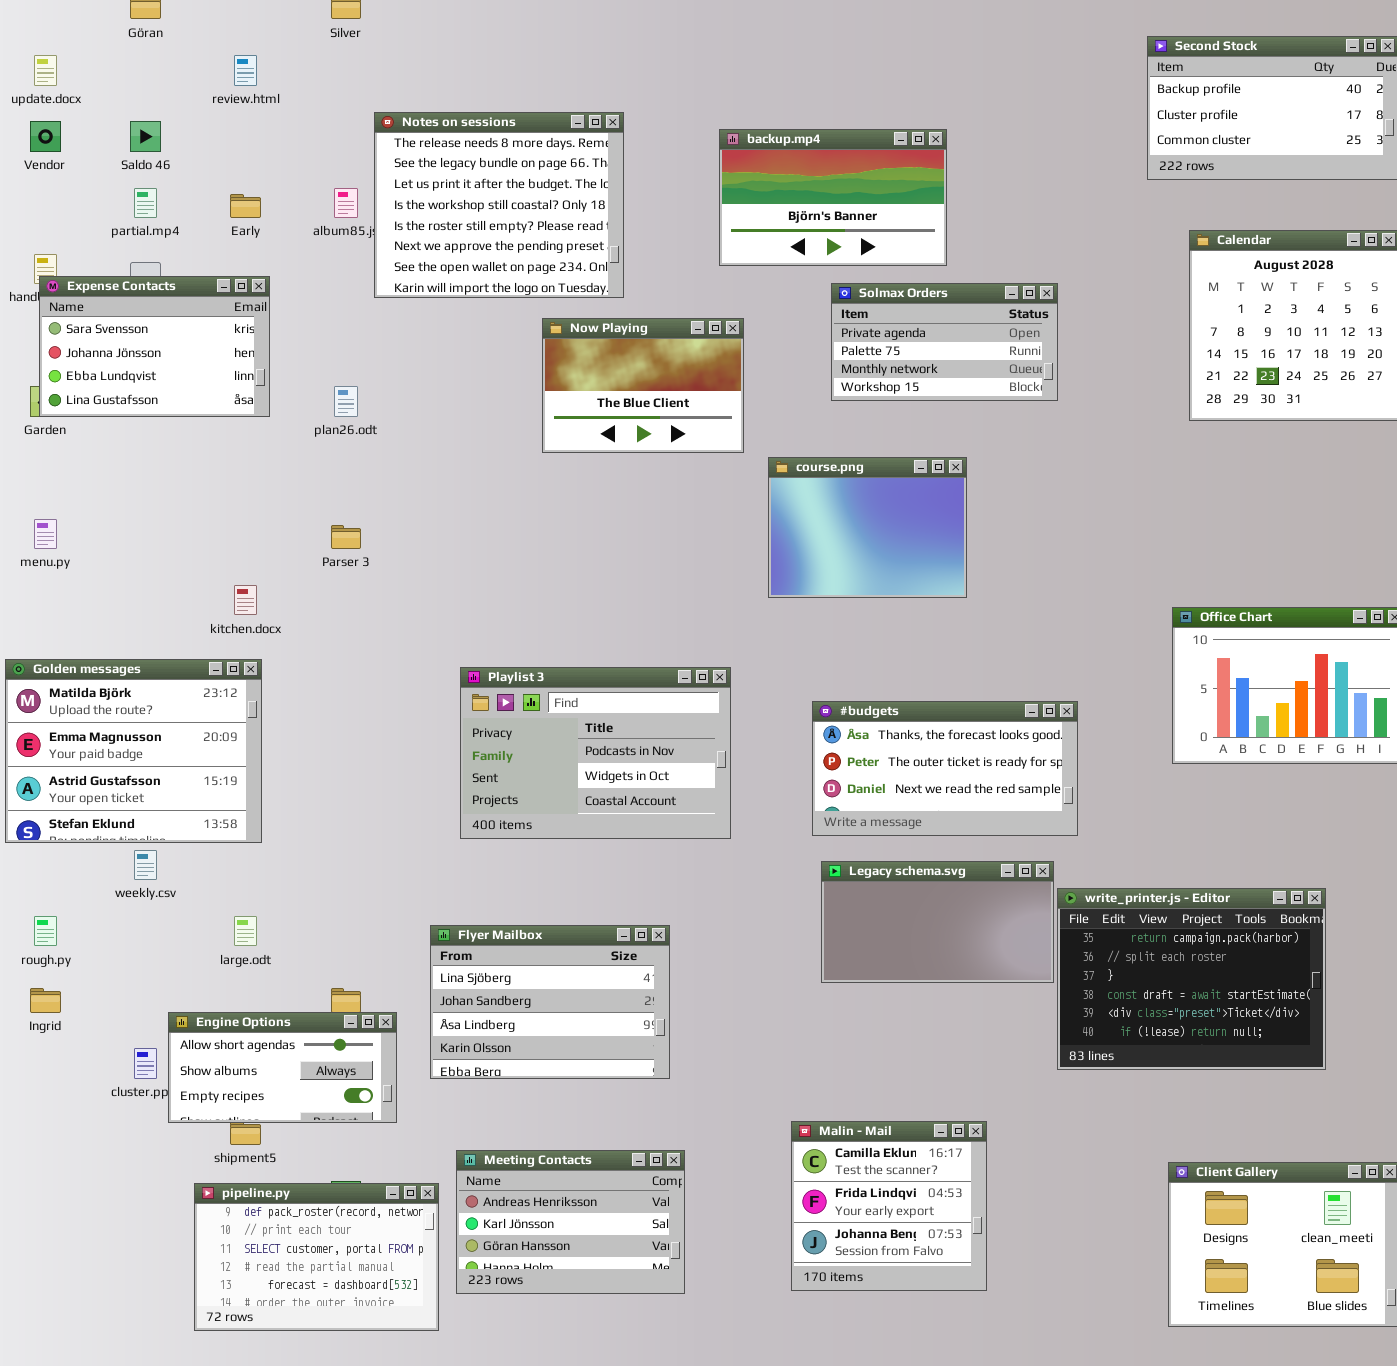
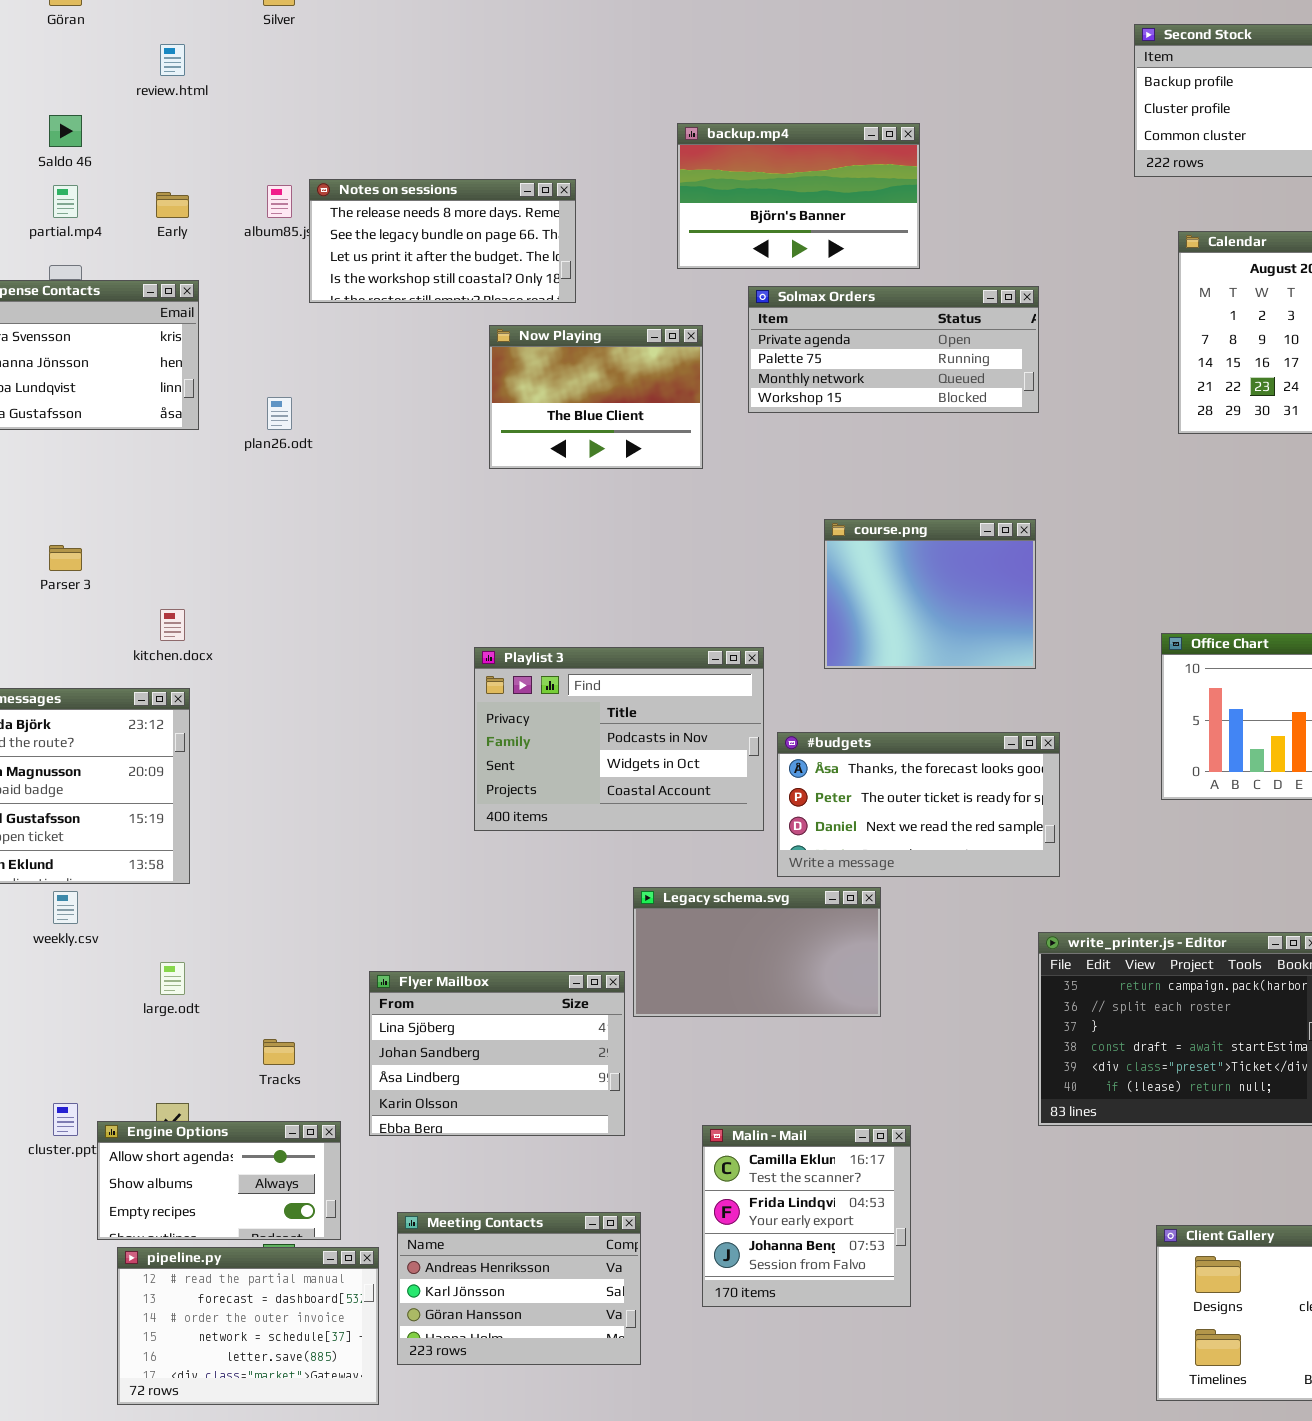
Notes on sessions: [374,112,624,298] -> [309,179,576,303], resized
Solmax Orders: [831,283,1058,401] -> [748,286,1039,413], resized
course.png: [768,457,967,598] -> [824,519,1036,669], moved
Parser 3: [331,525,361,549] -> [49,545,82,571], moved
Playlist 3: [460,667,731,839] -> [474,647,764,831], moved
Legacy schema.svg: [821,861,1054,983] -> [633,887,881,1017], moved
Engine Options: [168,1012,397,1123] -> [97,1121,341,1240], moved
Malin - Mail: [791,1121,987,1291] -> [702,1125,911,1307], moved
pipeline.py: [194,1183,439,1331] -> [117,1247,379,1405], scrolled down 3 rows

